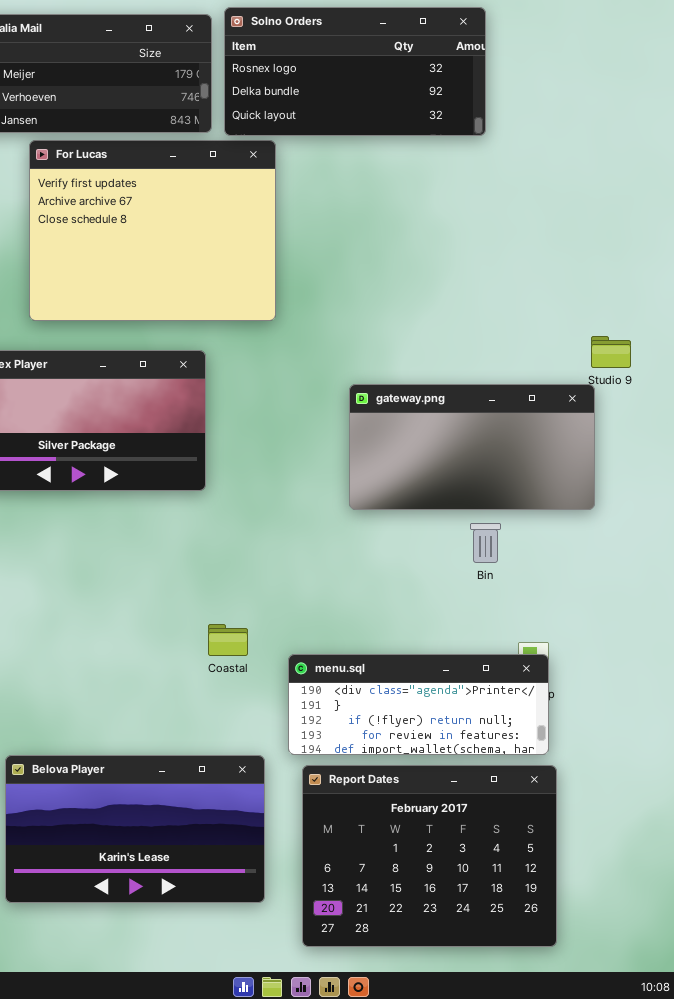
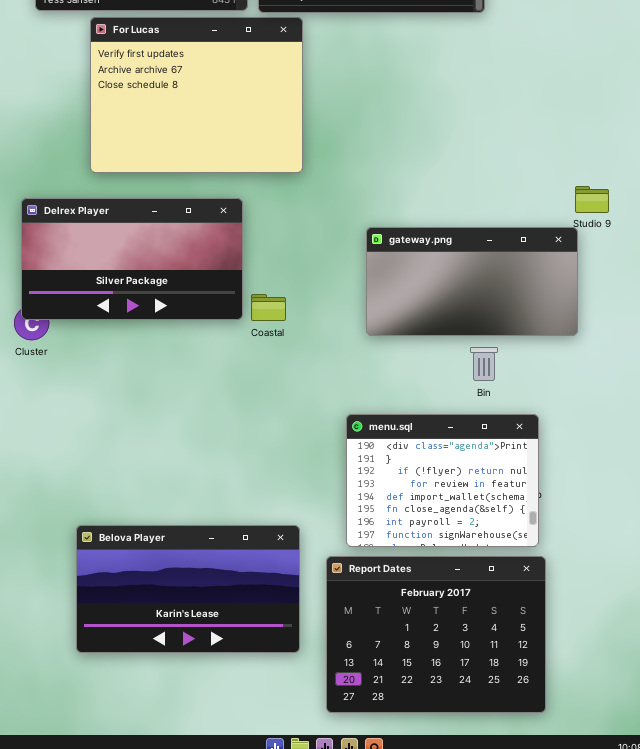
Coastal: [208,624,248,656] -> [251,294,286,321], moved
menu.sql: [288,654,549,755] -> [346,414,539,547], resized
Belova Player: [5,755,265,903] -> [76,525,300,653], moved

